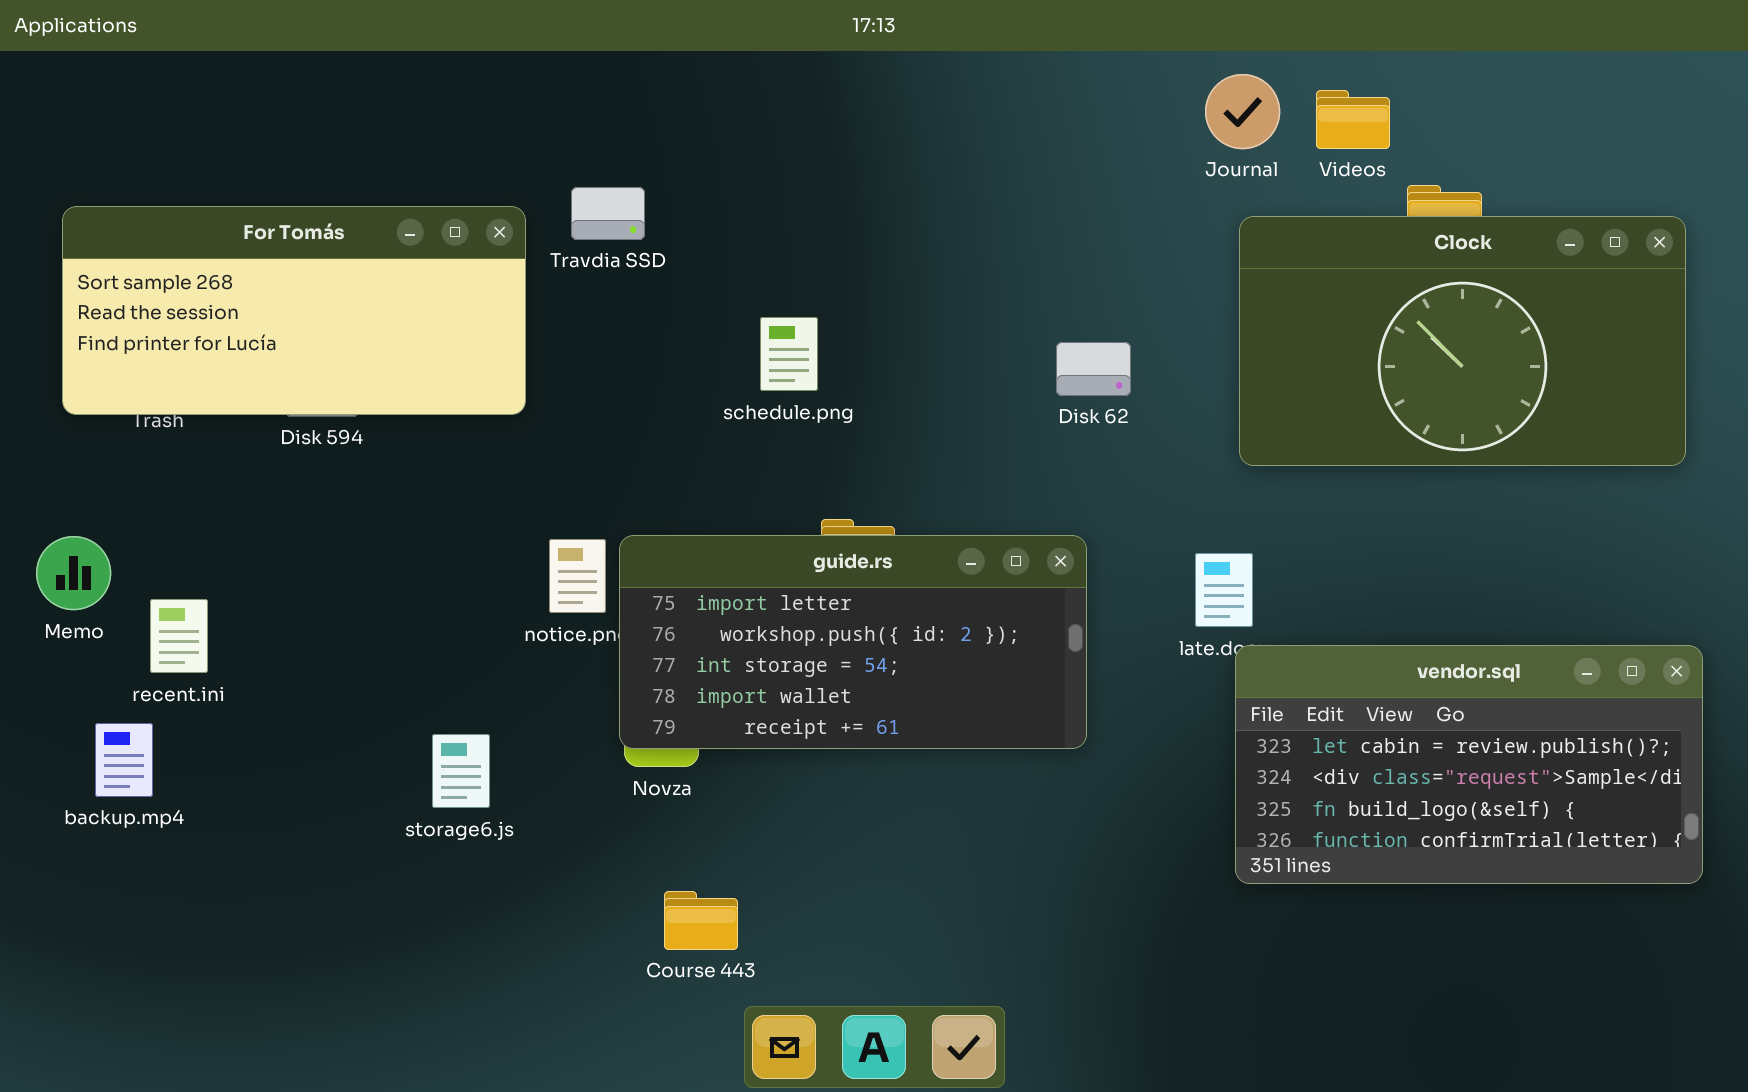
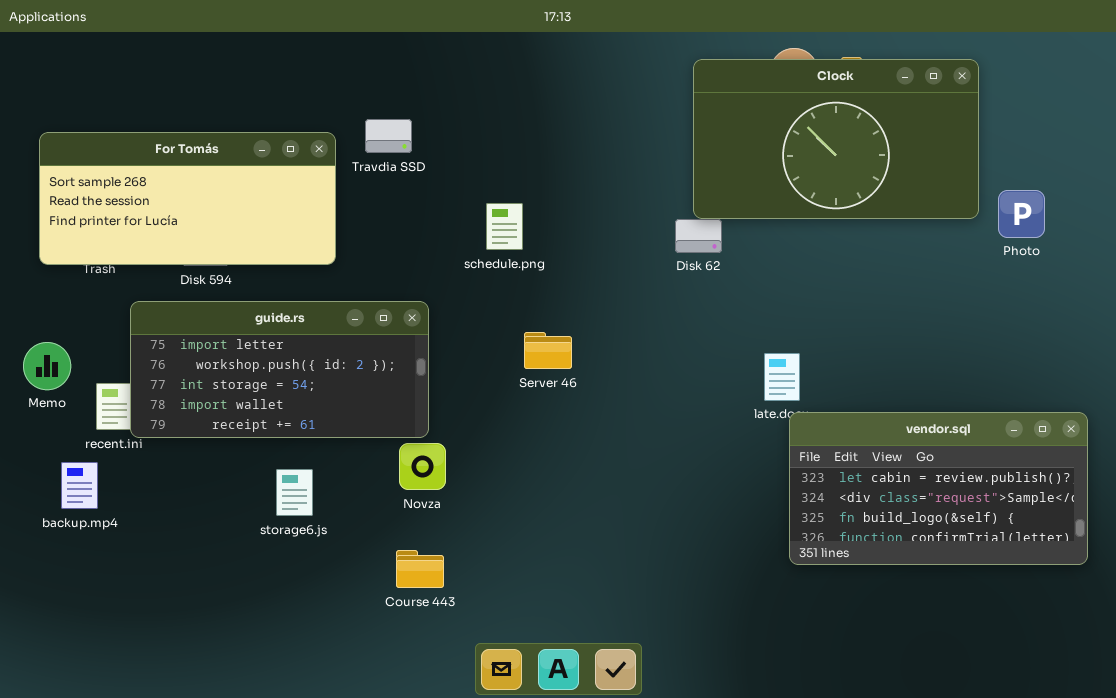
Clock: [1239,216,1686,466] -> [693,59,979,219], moved
guide.rs: [619,535,1087,749] -> [130,301,429,438], moved
Course 443: [664,891,738,950] -> [396,550,444,588], moved

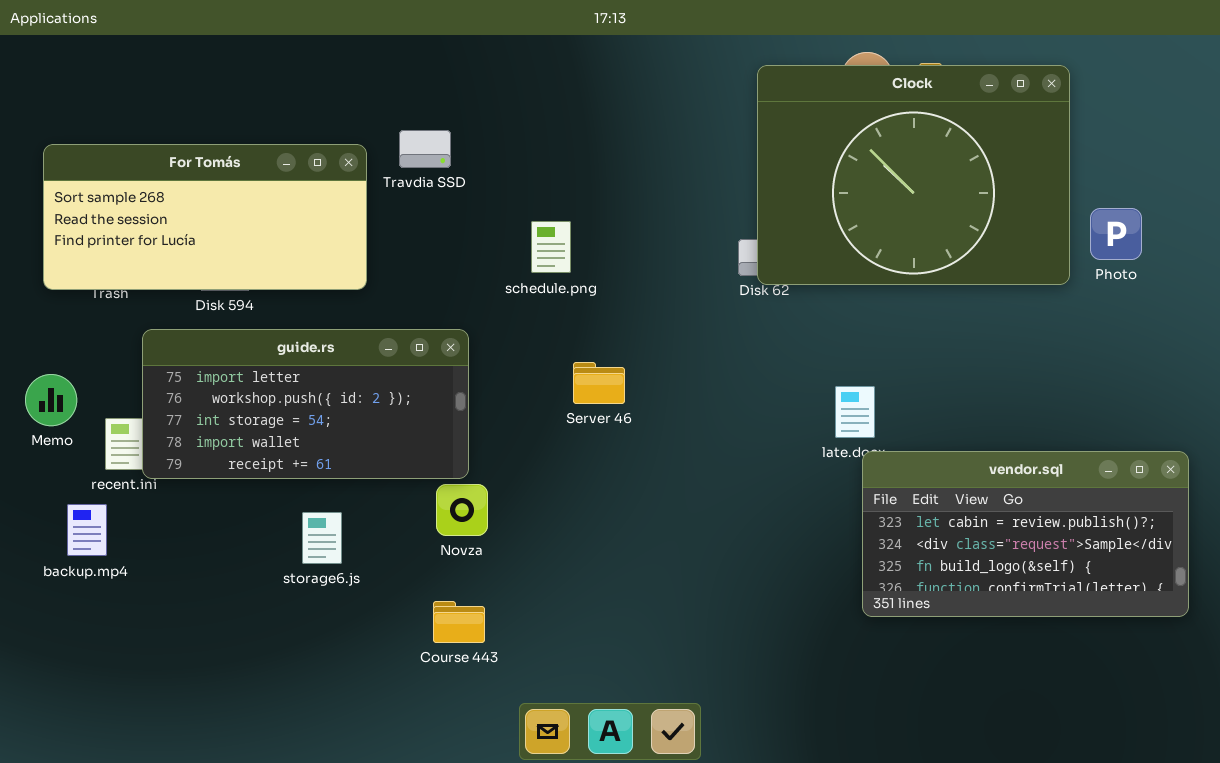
Clock: [693,59,979,219] -> [757,65,1070,285], resized

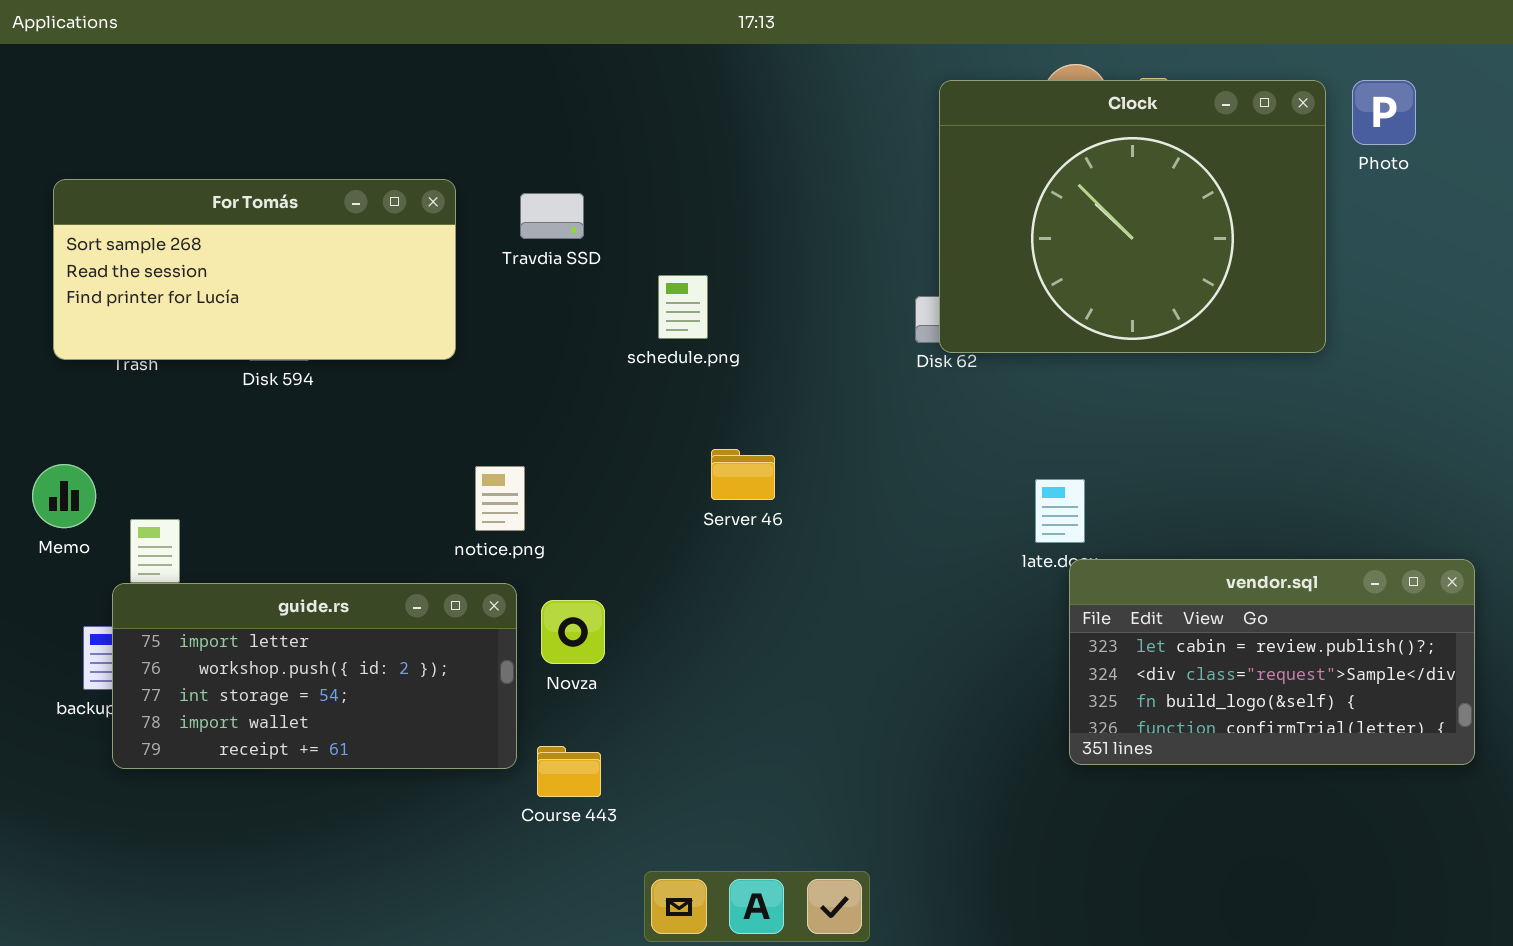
Travdia SSD: [399,130,451,168] -> [520,193,584,239], moved
Photo: [1090,208,1142,260] -> [1352,80,1416,145], moved
guide.rs: [142,329,469,479] -> [112,583,517,769], moved

